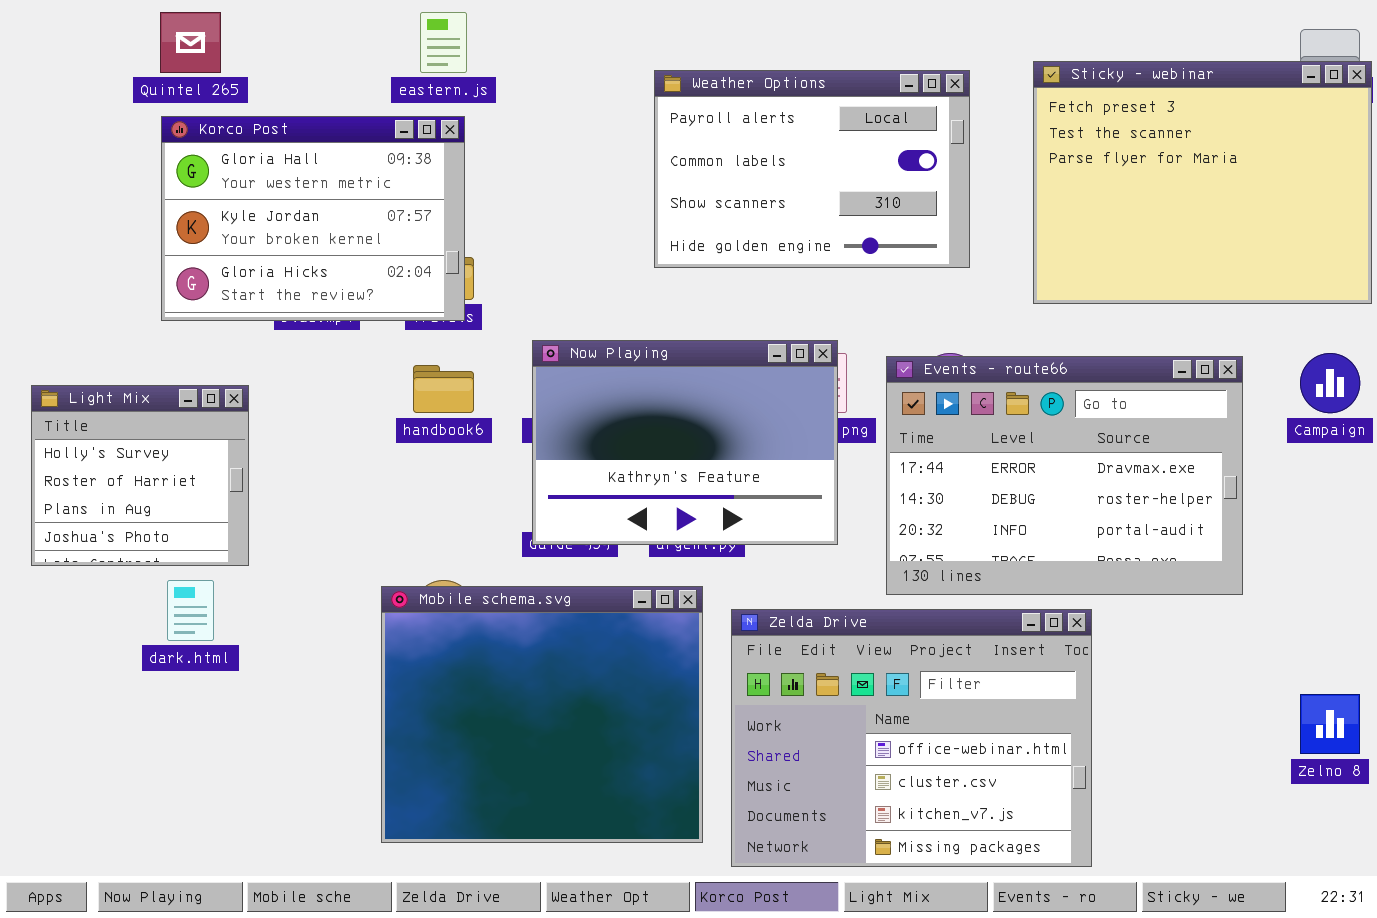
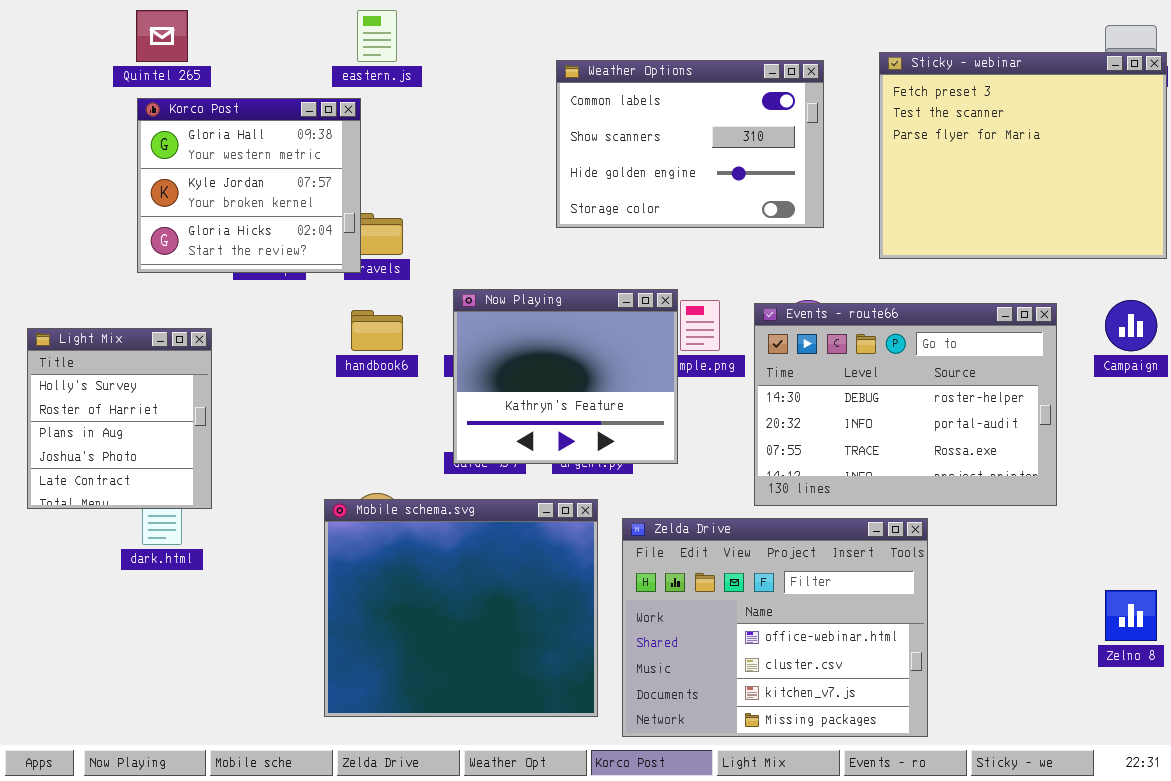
Weather Options: [654,70,970,268] -> [556,60,824,228], scrolled down 1 row
Korco Post: [161,116,465,321] -> [137,98,361,273], resized
Now Playing: [532,340,838,545] -> [453,289,678,464], resized
Events - route66: [886,356,1243,595] -> [754,303,1057,506], scrolled down 1 row
Light Mix: [31,385,249,566] -> [27,328,212,509], resized

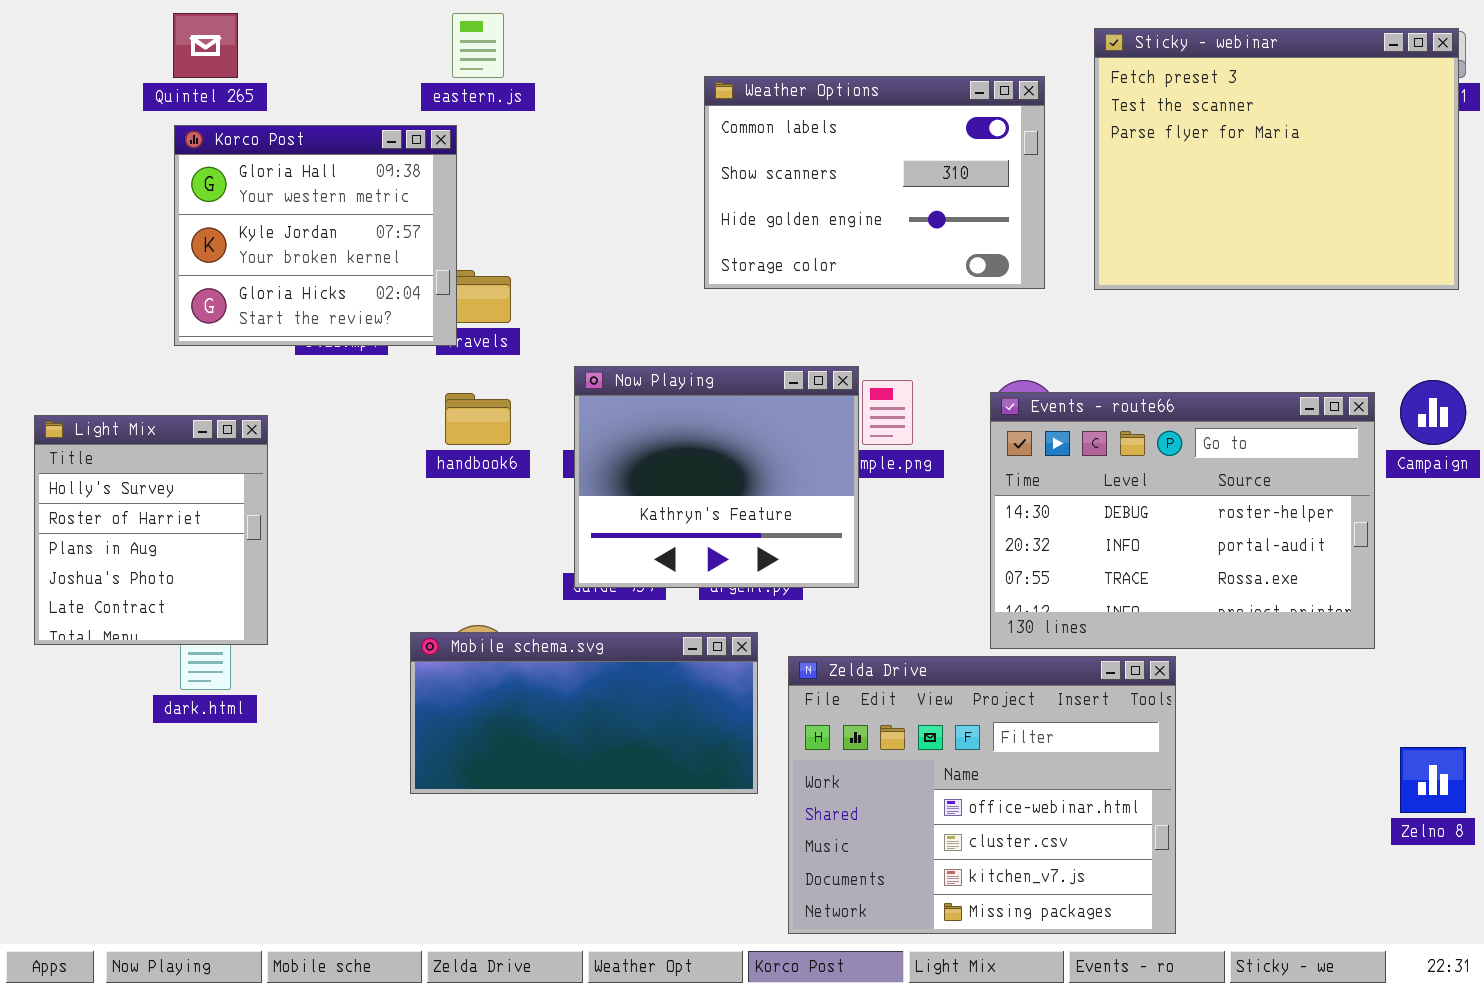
Sticky - webinar: [879,52,1167,259] -> [1094,28,1459,290], moved
Events - route66: [754,303,1057,506] -> [990,392,1375,649], moved
Mobile schema.svg: [324,499,598,717] -> [410,632,758,794], resized

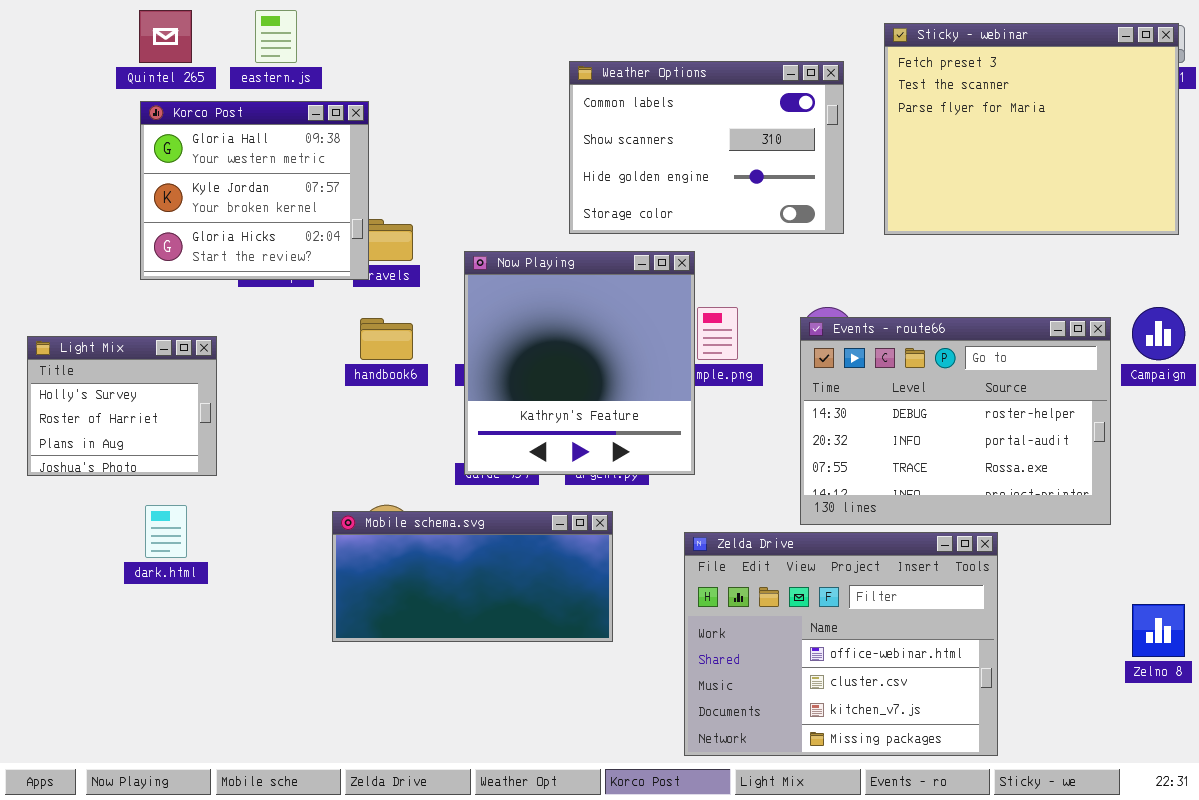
eastern.js: [452,13,504,78] -> [255,10,297,63], moved
Now Playing: [574,366,859,588] -> [464,251,695,475], resized
Light Mix: [34,415,268,645] -> [27,336,217,476], resized
Zelda Drive: [788,656,1176,934] -> [684,532,998,756], moved

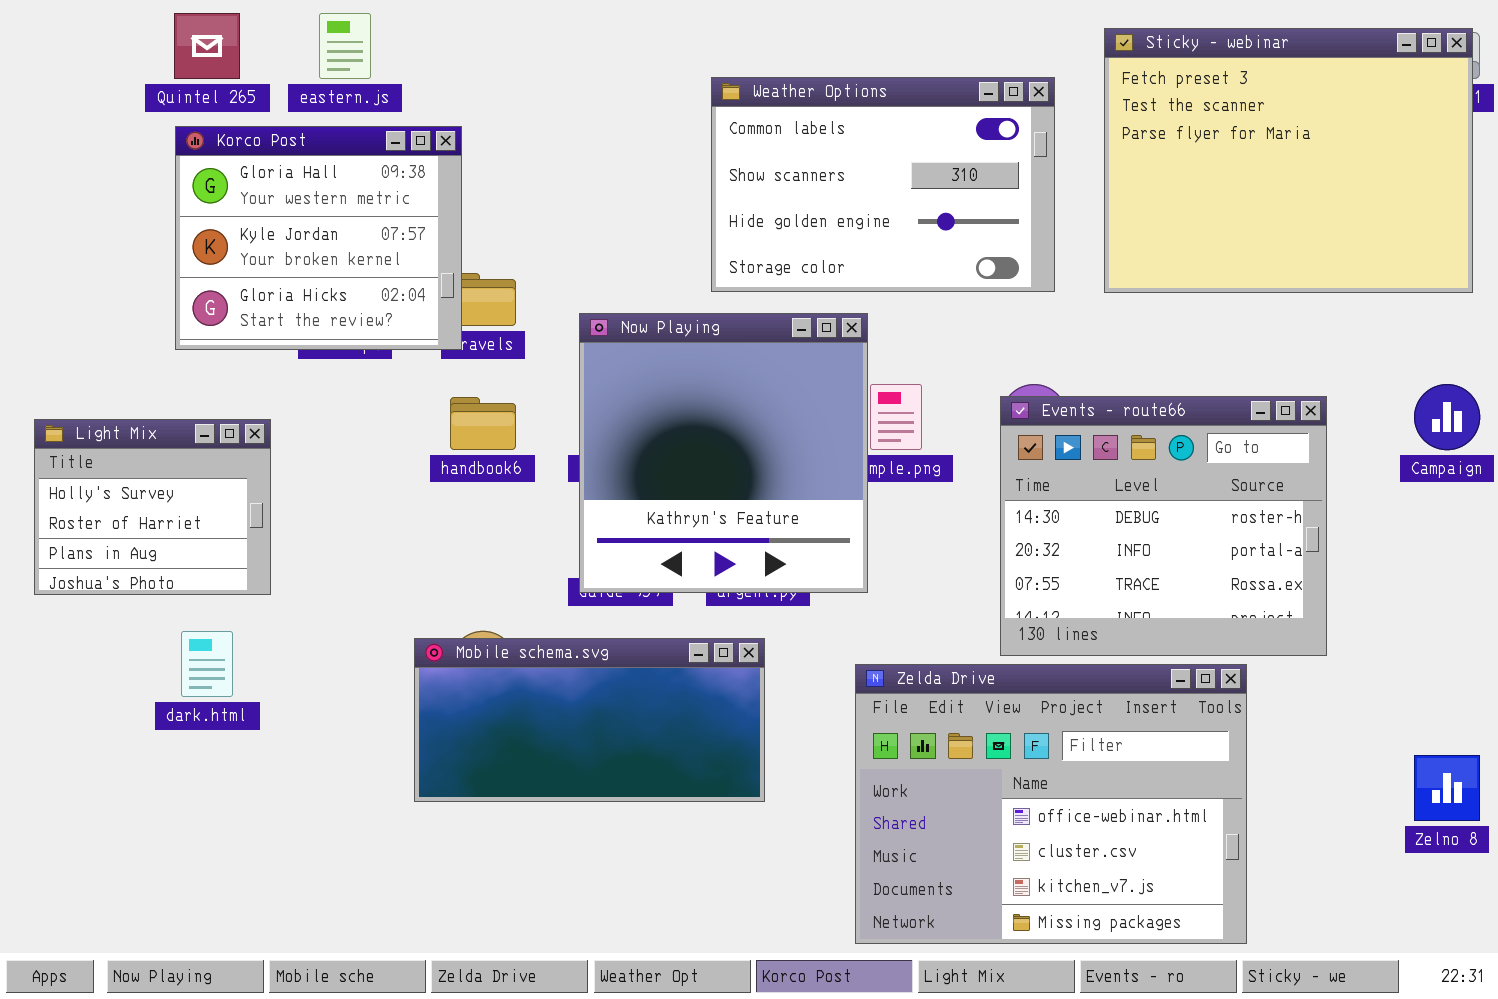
Events - route66: [800,317,1111,525] -> [1000,396,1327,656], resized

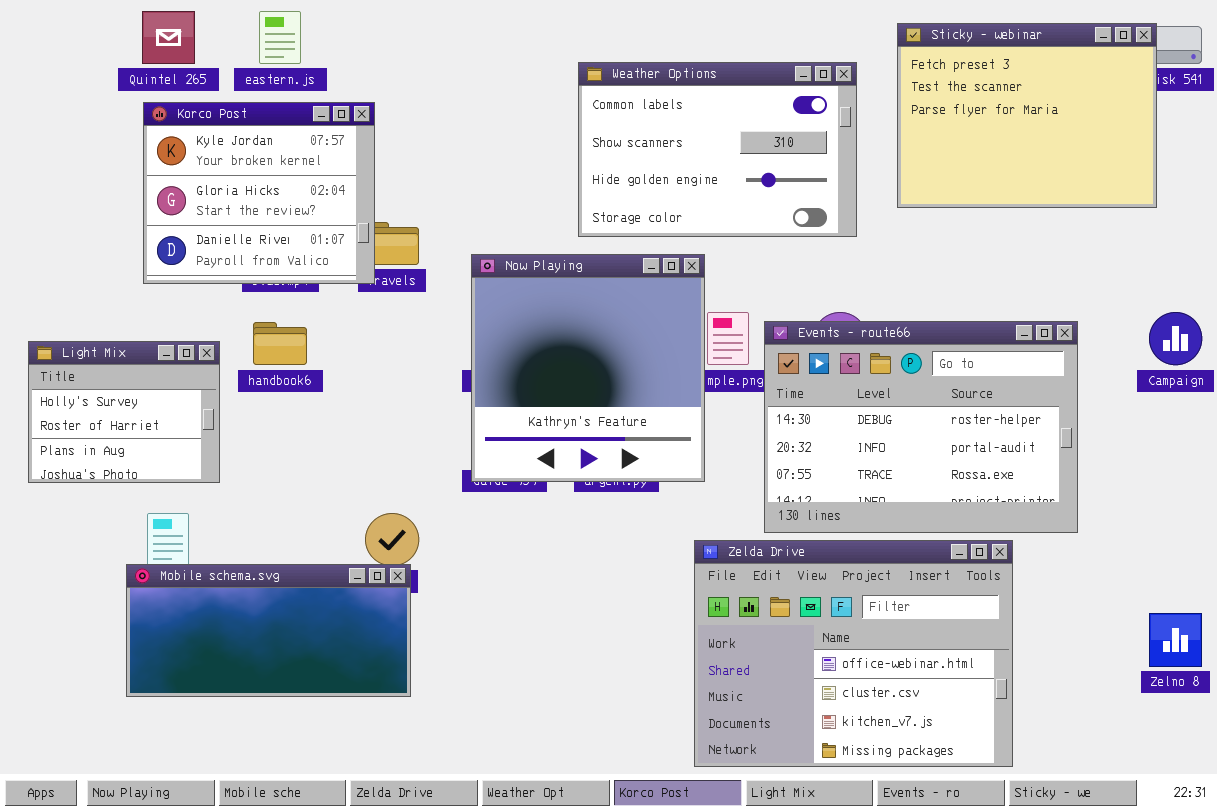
Sticky - webinar: [1104,28,1473,293] -> [897,23,1157,208], resized
Korco Post: [175,126,462,350] -> [143,102,375,284], scrolled down 1 row
Events - route66: [1000,396,1327,656] -> [764,321,1078,533], resized
handbook6: [450,397,516,450] -> [253,322,307,365], moved
Mobile schema.svg: [414,638,765,802] -> [126,564,411,697], moved

